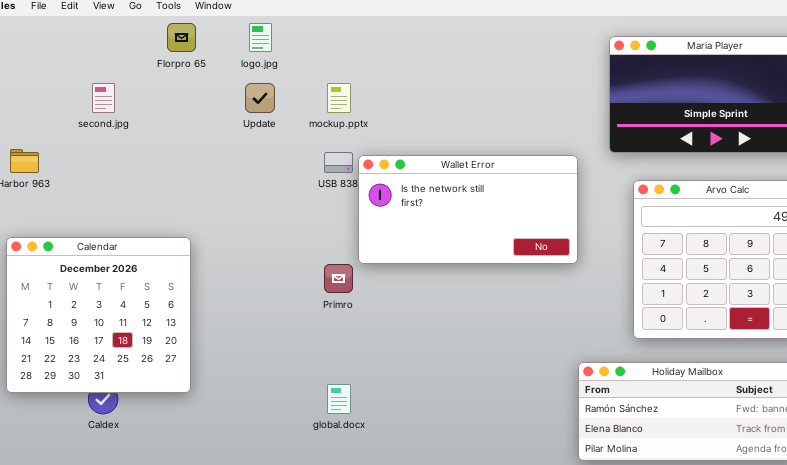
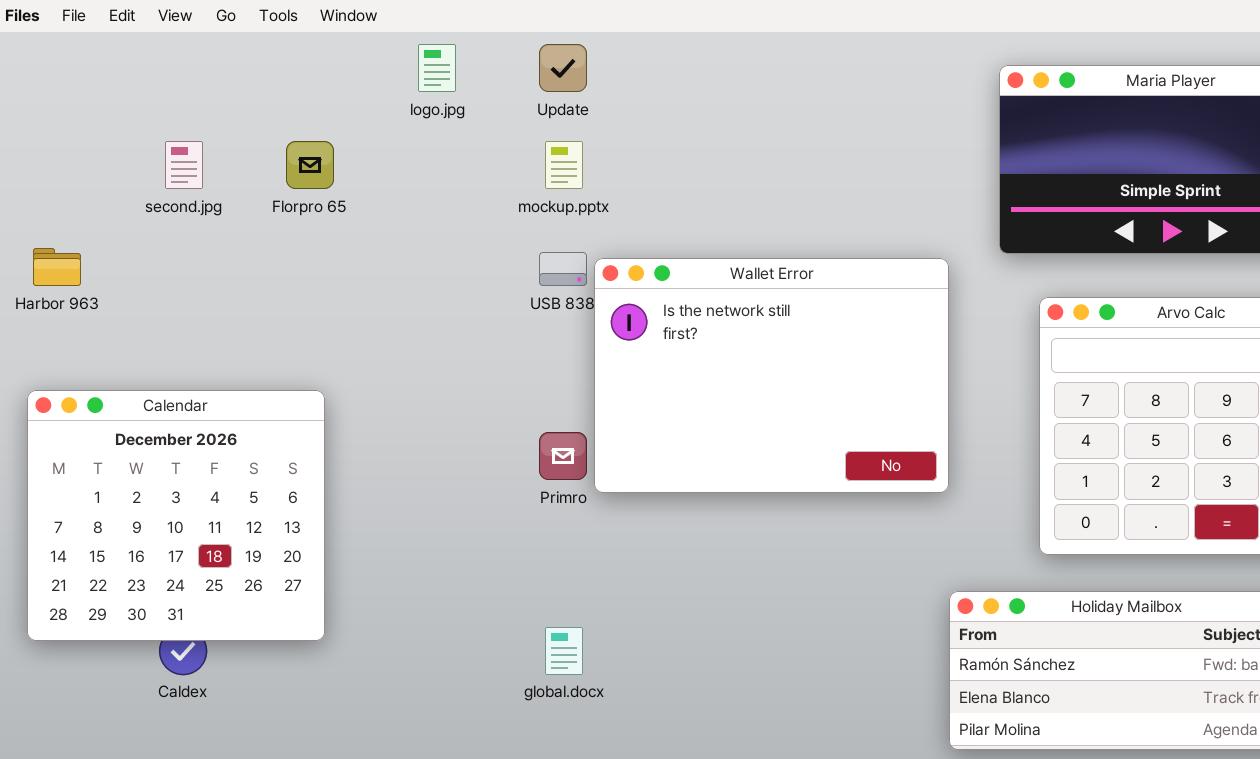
Florpro 65: [167,23,196,52] -> [286,141,334,189], moved
Update: [245,83,275,113] -> [539,44,587,92], moved
Wallet Error: [358,155,578,264] -> [594,258,949,493], resized

